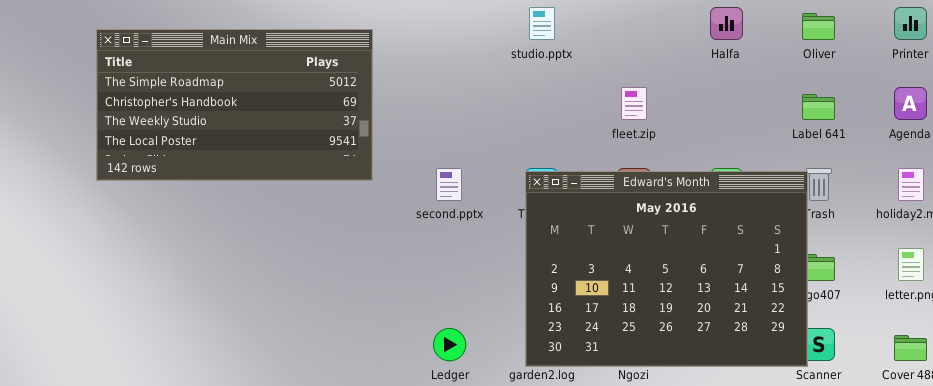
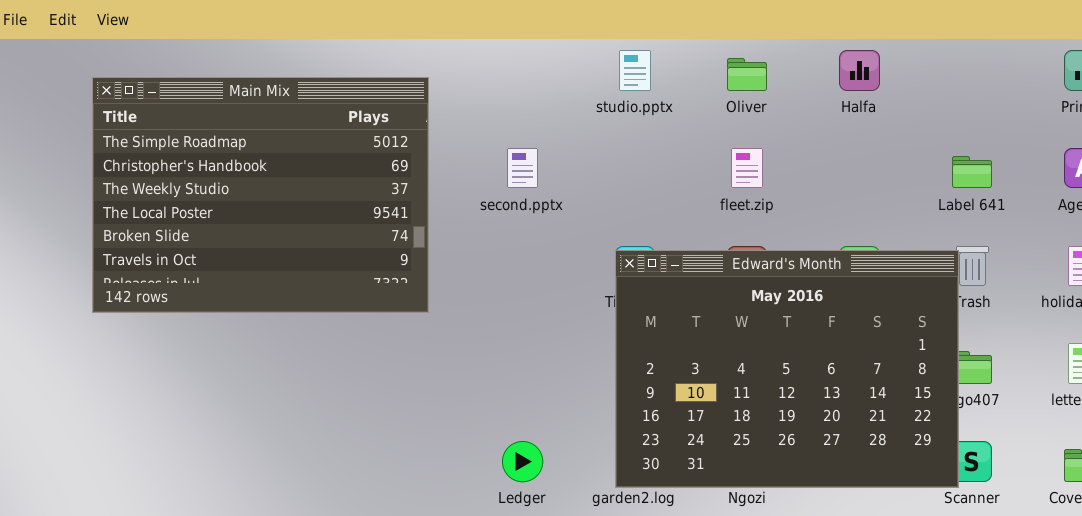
Oliver: [802,13,835,40] -> [727,58,767,91], moved
Main Mix: [96,29,373,181] -> [92,77,429,313], resized
second.pptx: [436,168,462,201] -> [507,148,538,188], moved

